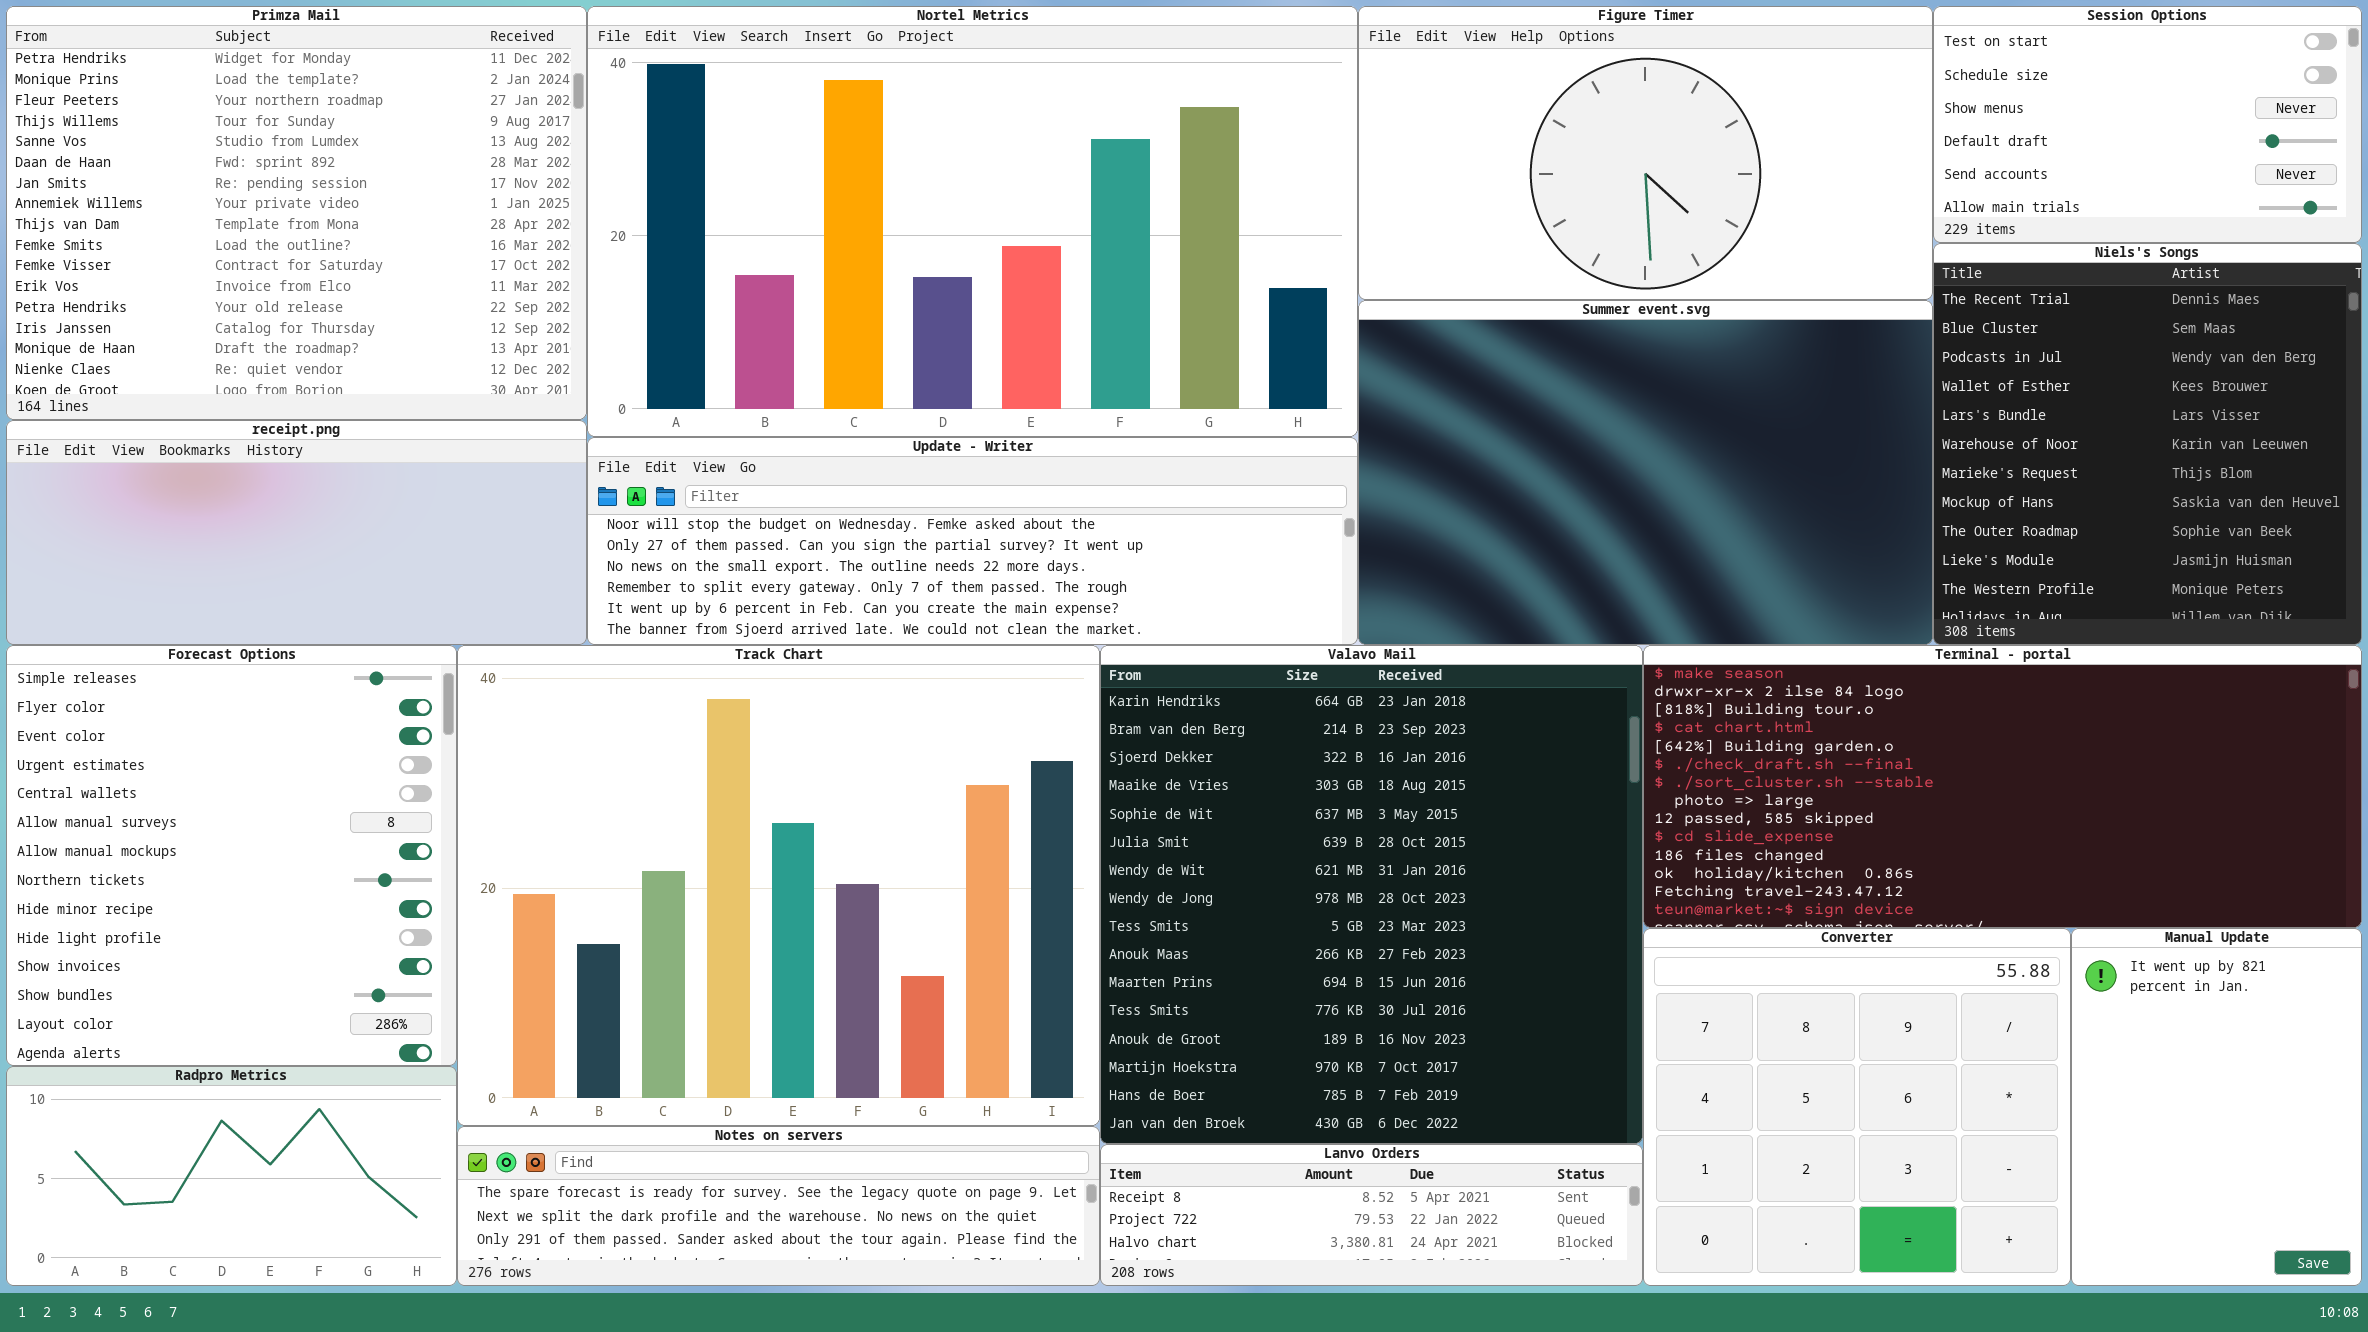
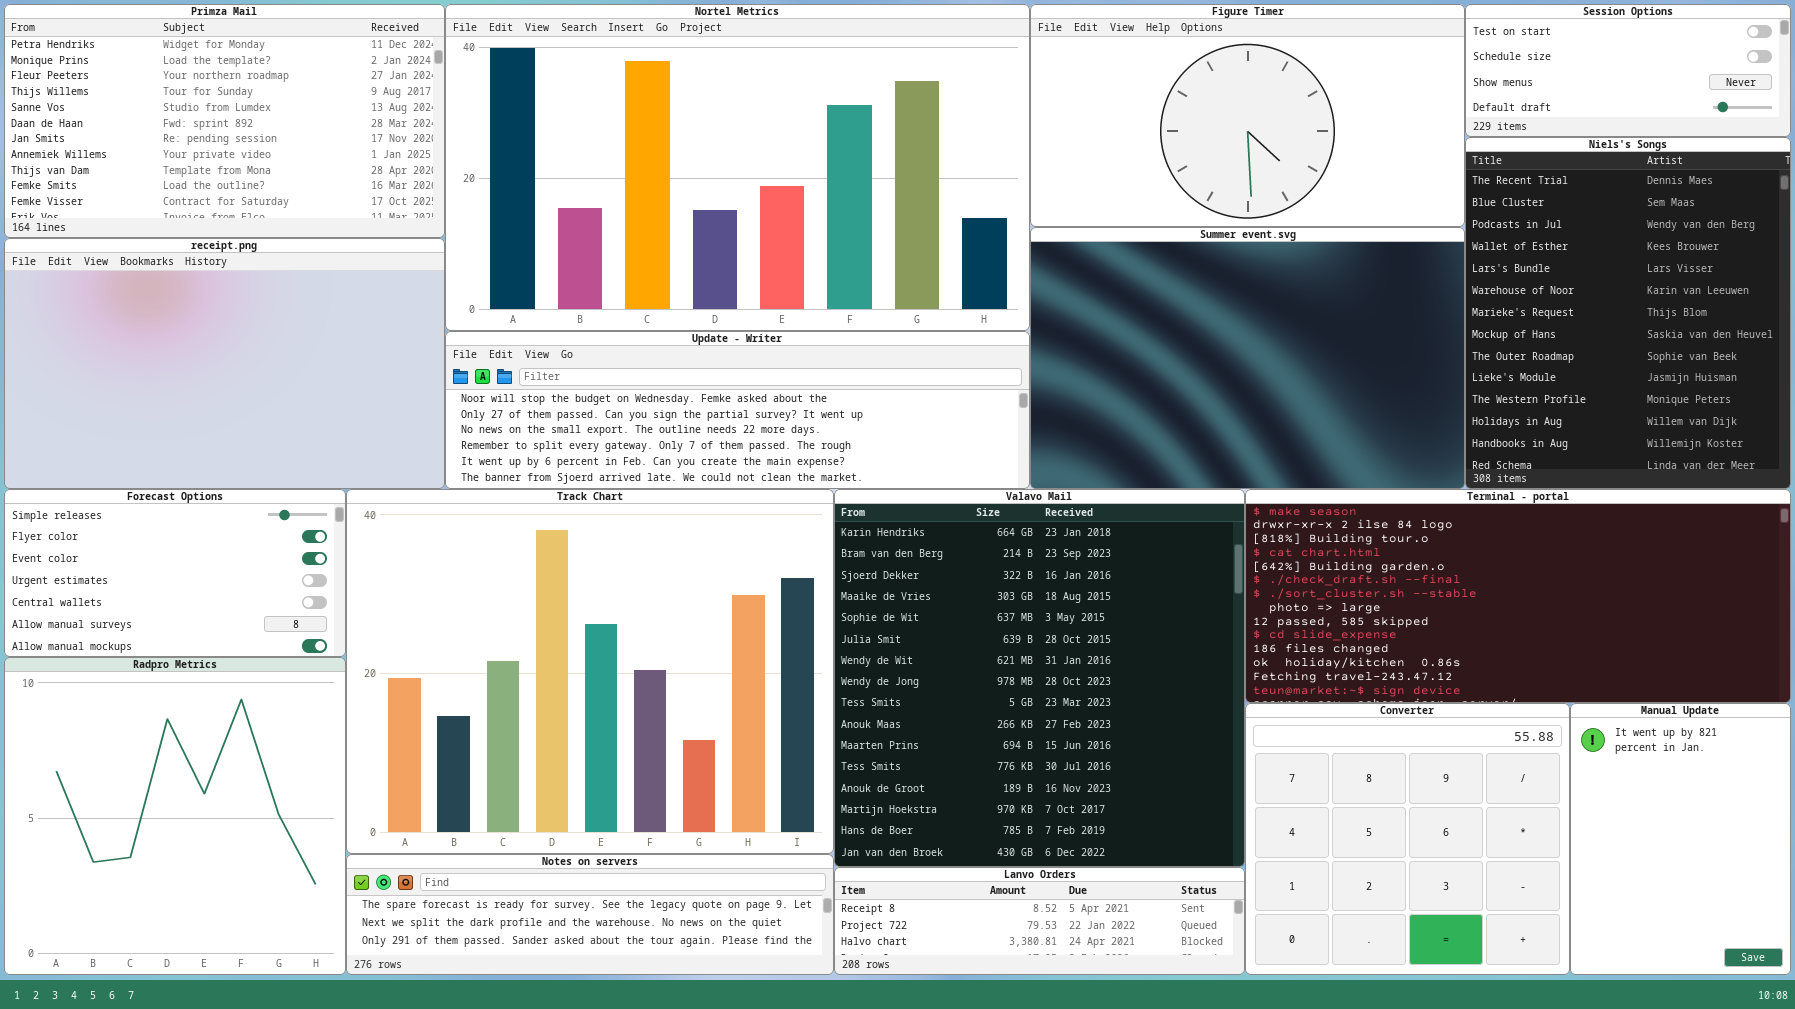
Primza Mail: [6,6,587,420] -> [4,4,445,238], resized
Session Options: [1933,6,2362,243] -> [1465,4,1791,137], resized
Niels's Songs: [1933,243,2362,645] -> [1465,137,1791,489], resized
receipt.png: [6,420,587,645] -> [4,238,445,489], resized
Forecast Options: [6,645,457,1066] -> [4,489,346,657], resized
Radpro Metrics: [6,1066,457,1286] -> [4,657,346,975], resized

